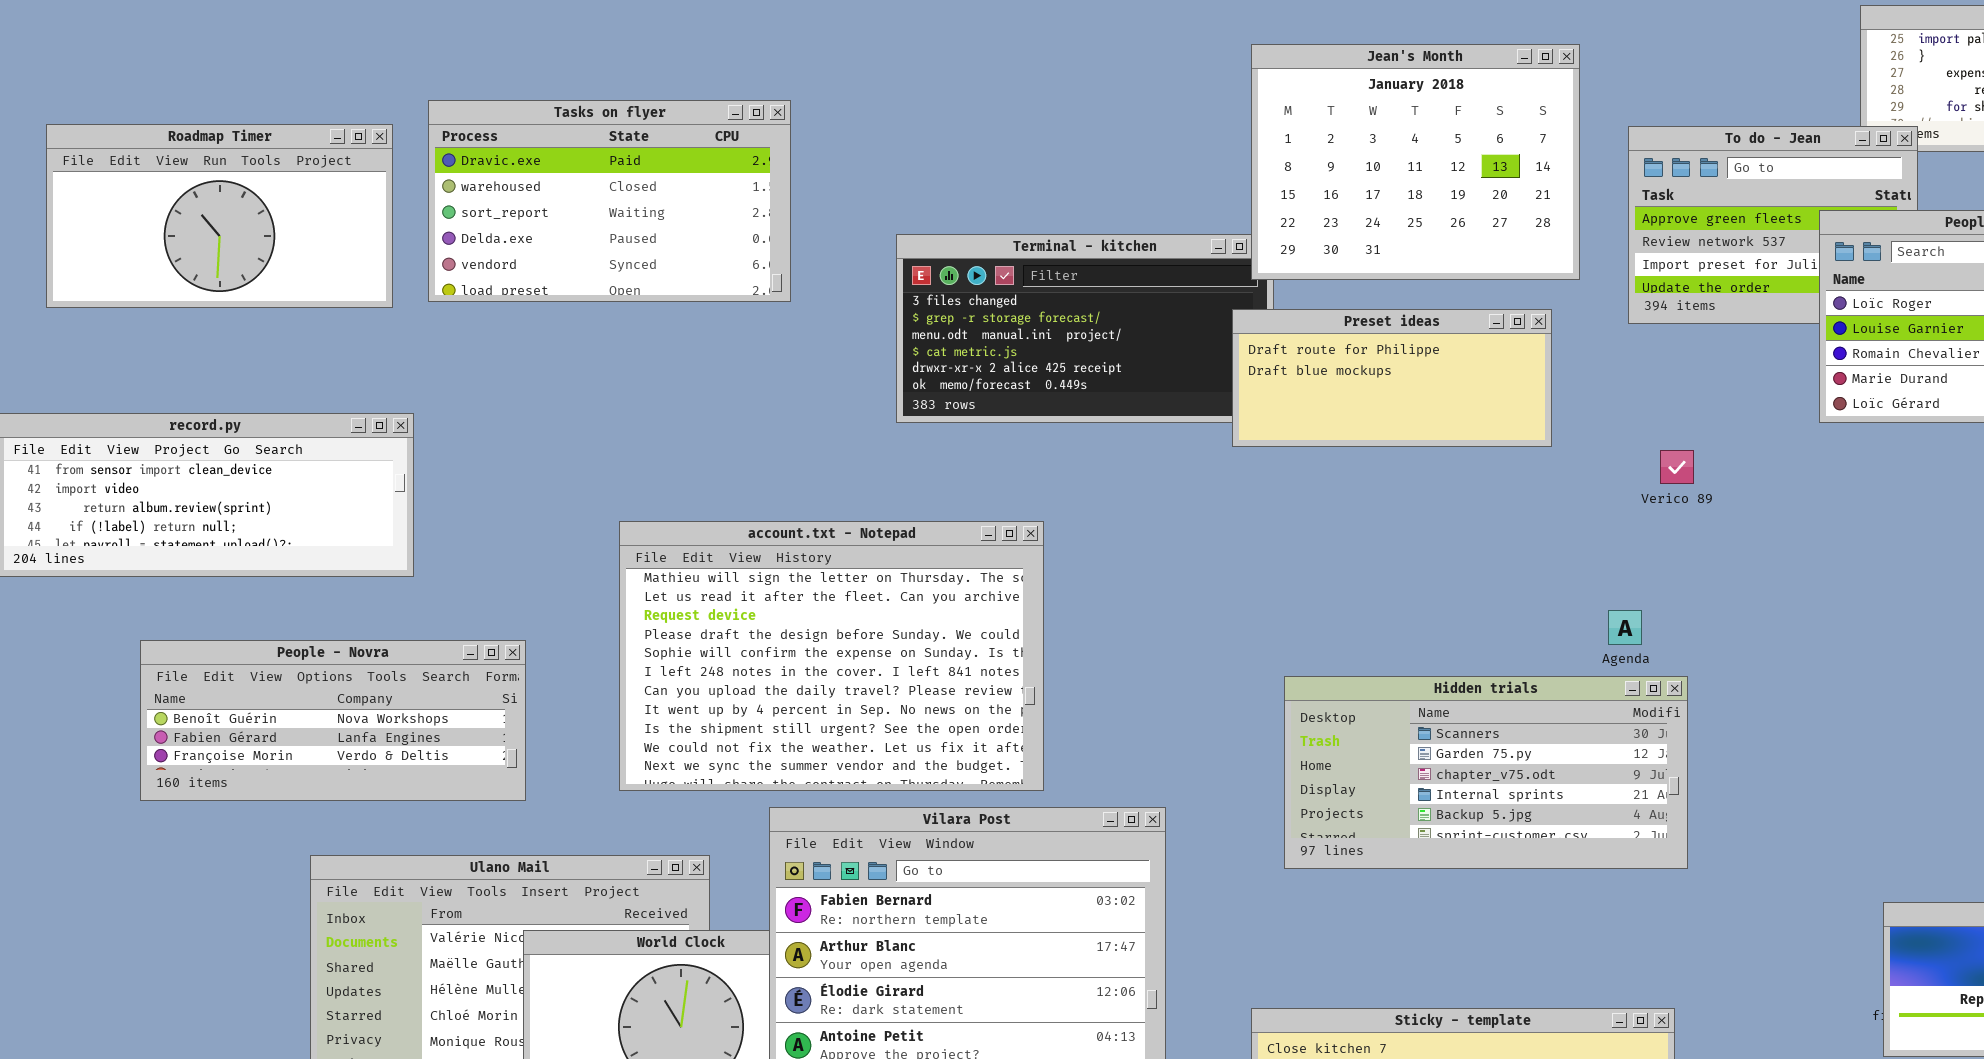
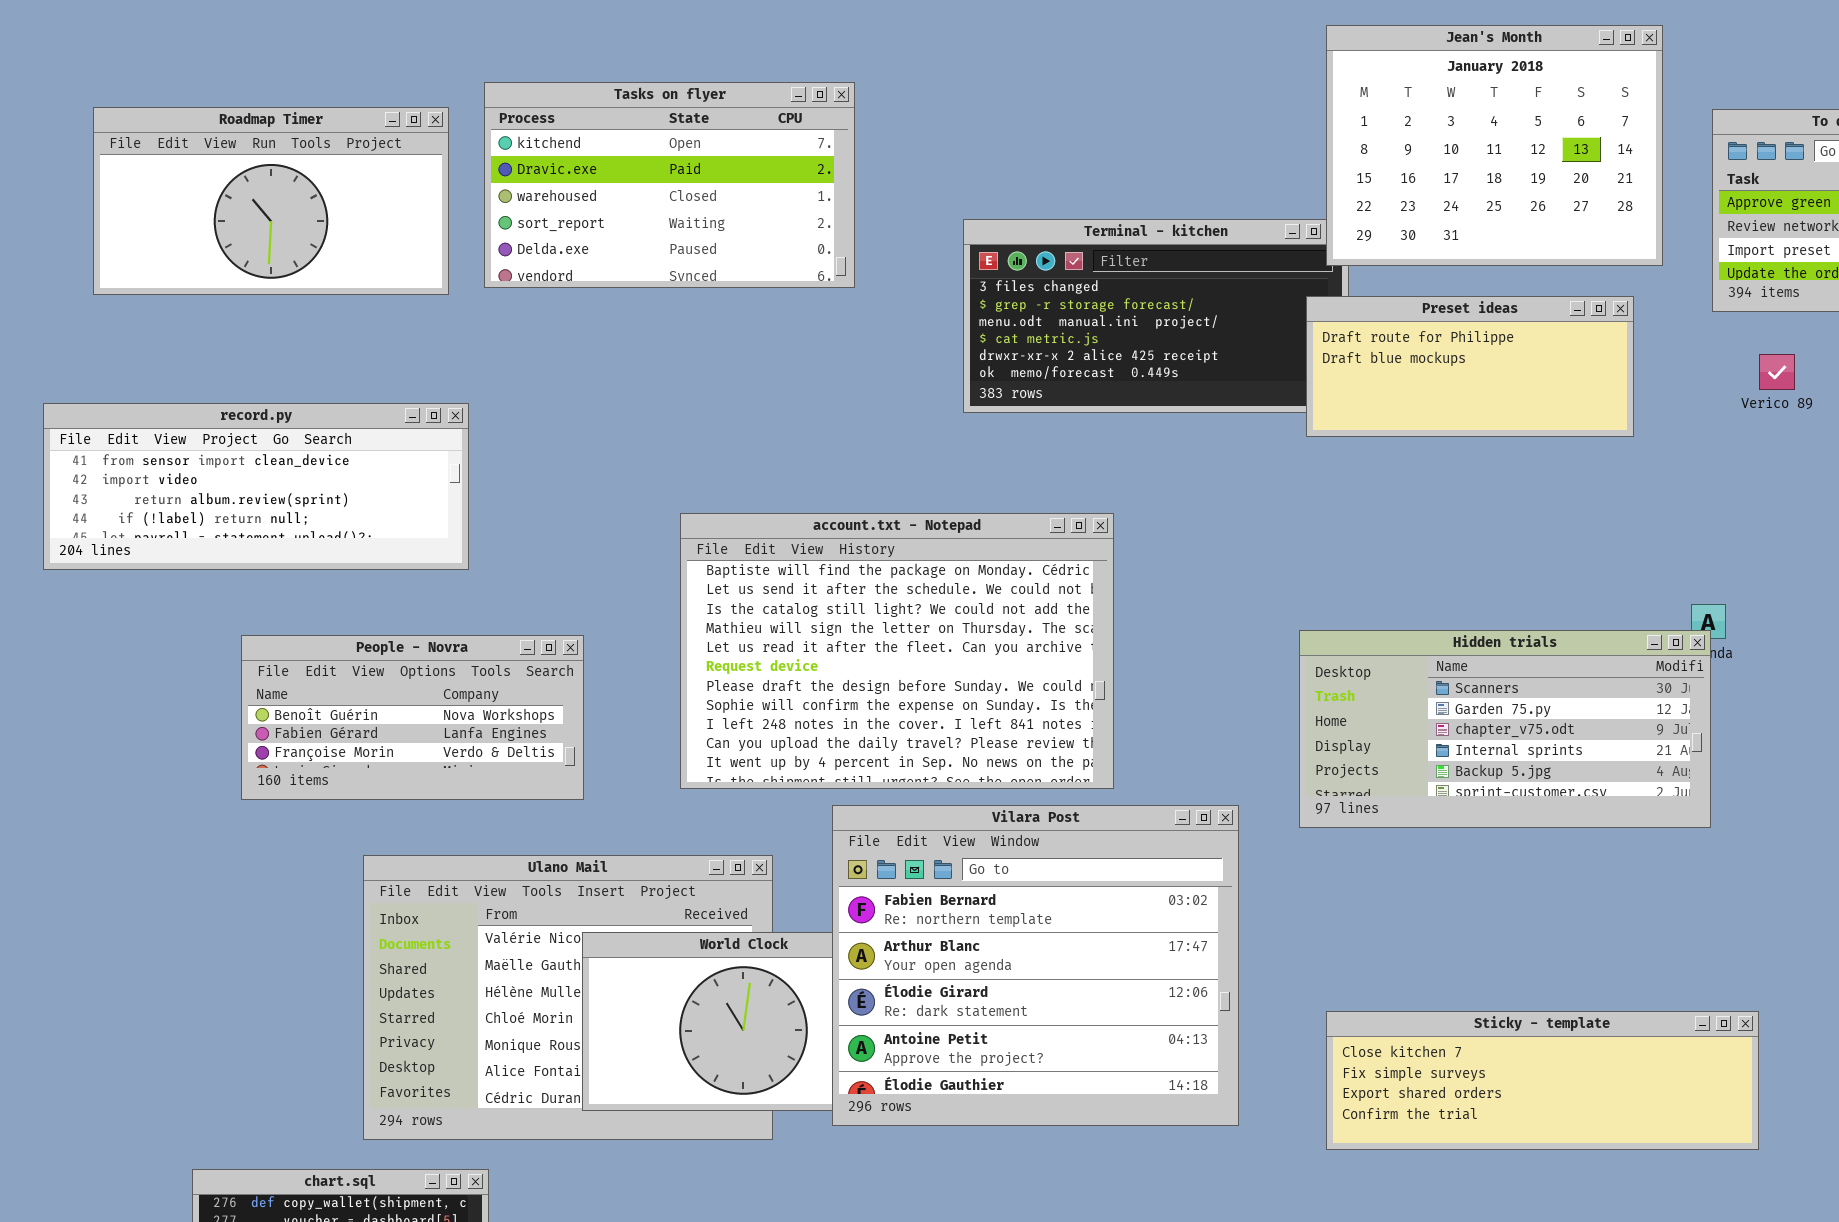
Tasks on flyer: [428,100,791,302] -> [484,82,855,288], scrolled up 1 row
Verico 89: [1660,450,1694,484] -> [1759,354,1795,390], moved
account.txt - Notepad: [619,521,1044,791] -> [680,513,1114,789], scrolled up 3 rows
People - Novra: [140,640,526,801] -> [241,635,584,800], resized
Hidden trials: [1284,676,1688,869] -> [1299,630,1711,828], moved

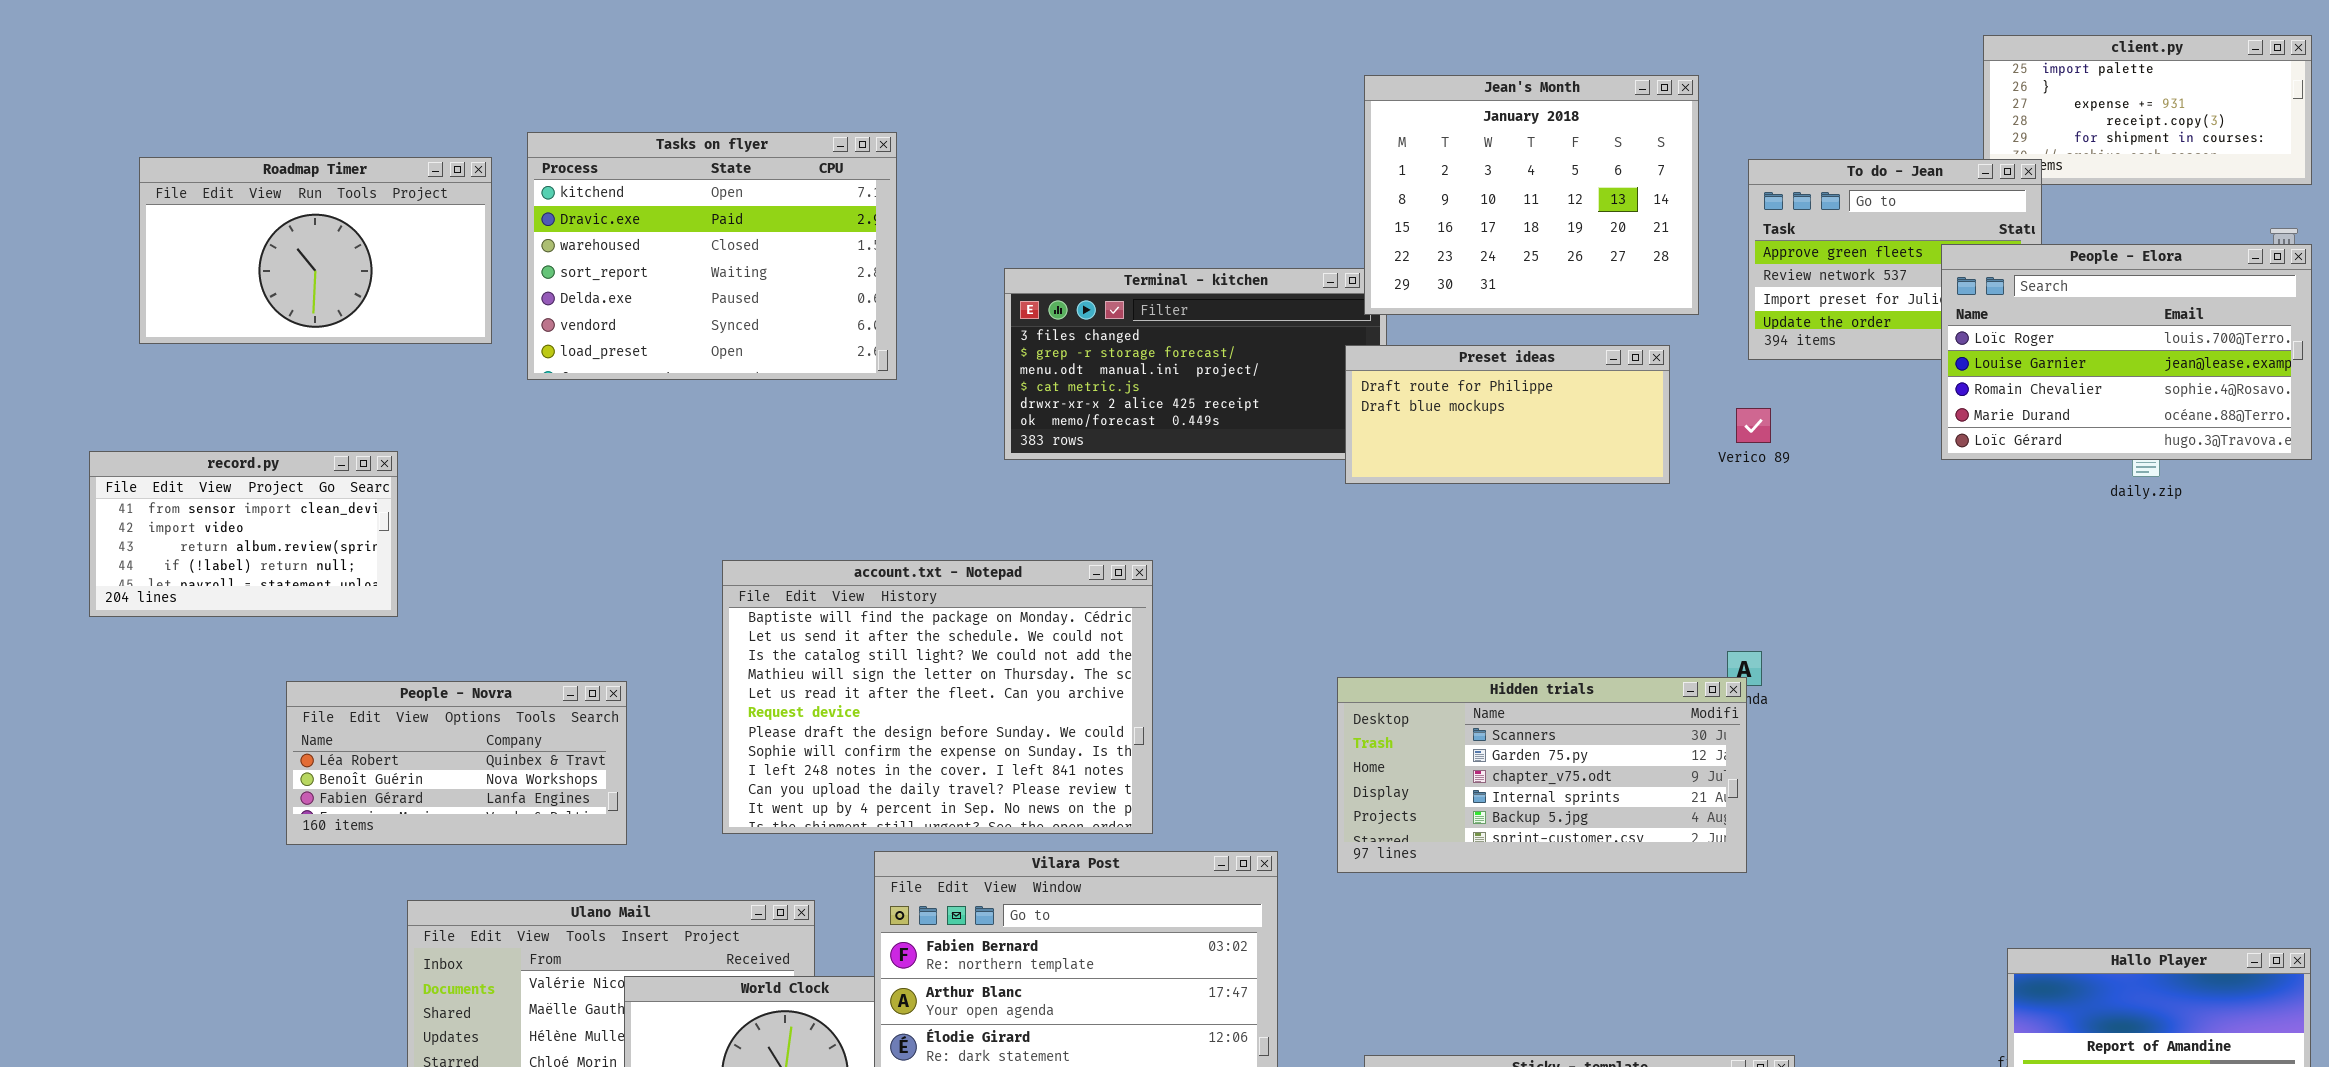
Tasks on flyer: [484,82,855,288] -> [527,132,897,380], resized
Verico 89: [1759,354,1795,390] -> [1736,408,1771,443], moved
record.py: [43,403,469,570] -> [89,451,398,617], resized
People - Novra: [241,635,584,800] -> [286,681,627,845], scrolled up 1 row

